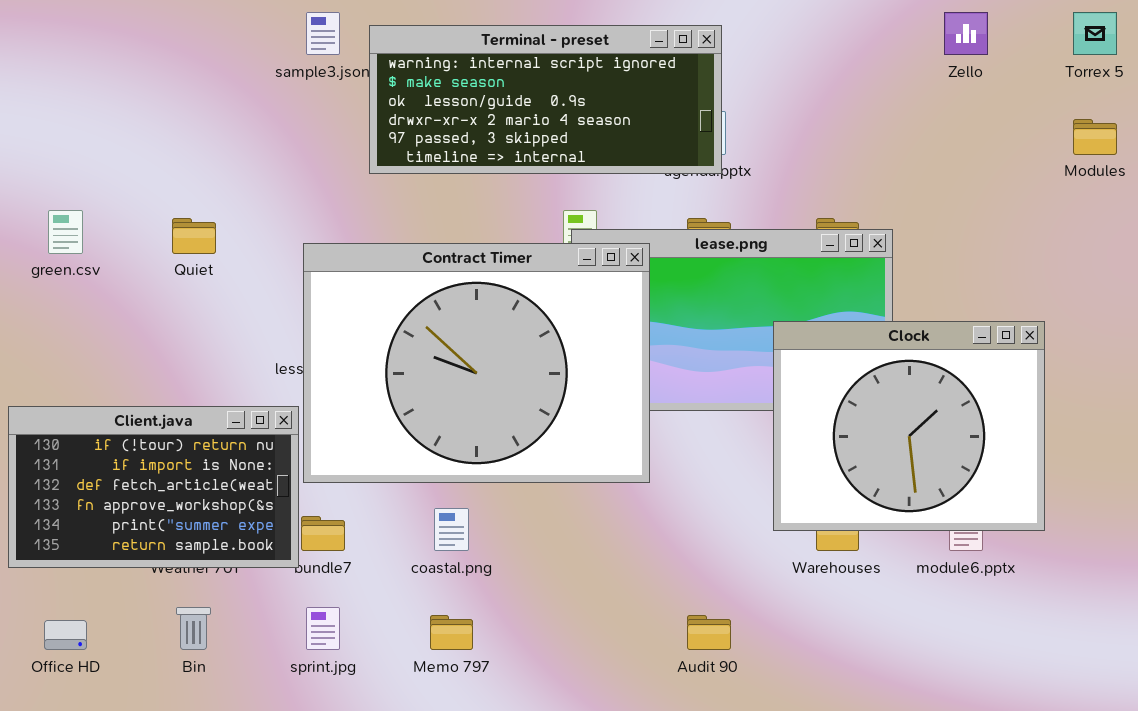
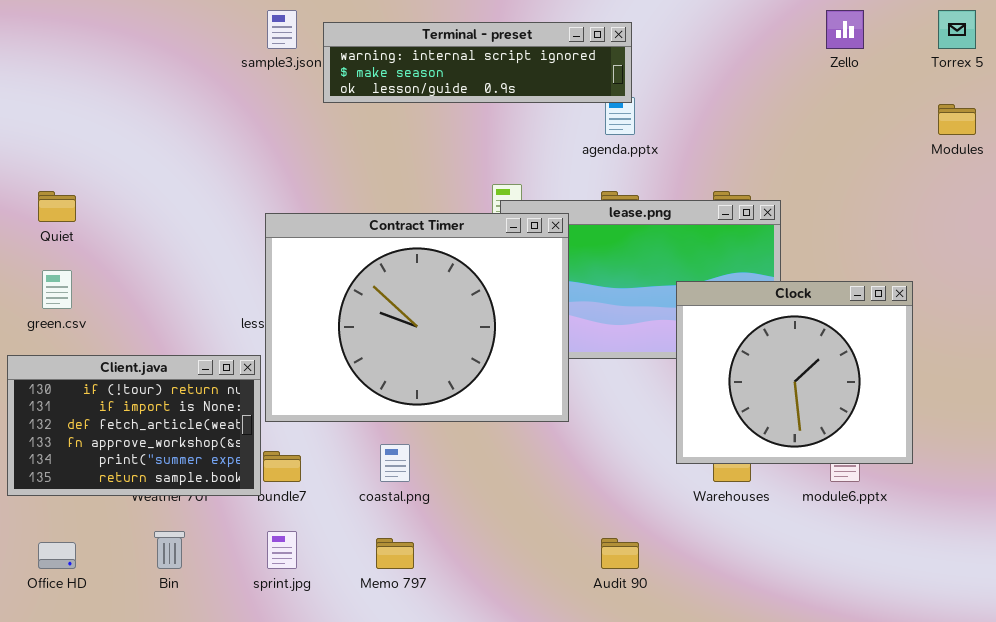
Terminal - preset: [369,25,722,174] -> [323,22,632,103], resized
green.csv: [48,210,83,254] -> [42,270,72,309], moved
Quiet: [172,218,216,254] -> [38,191,76,222], moved

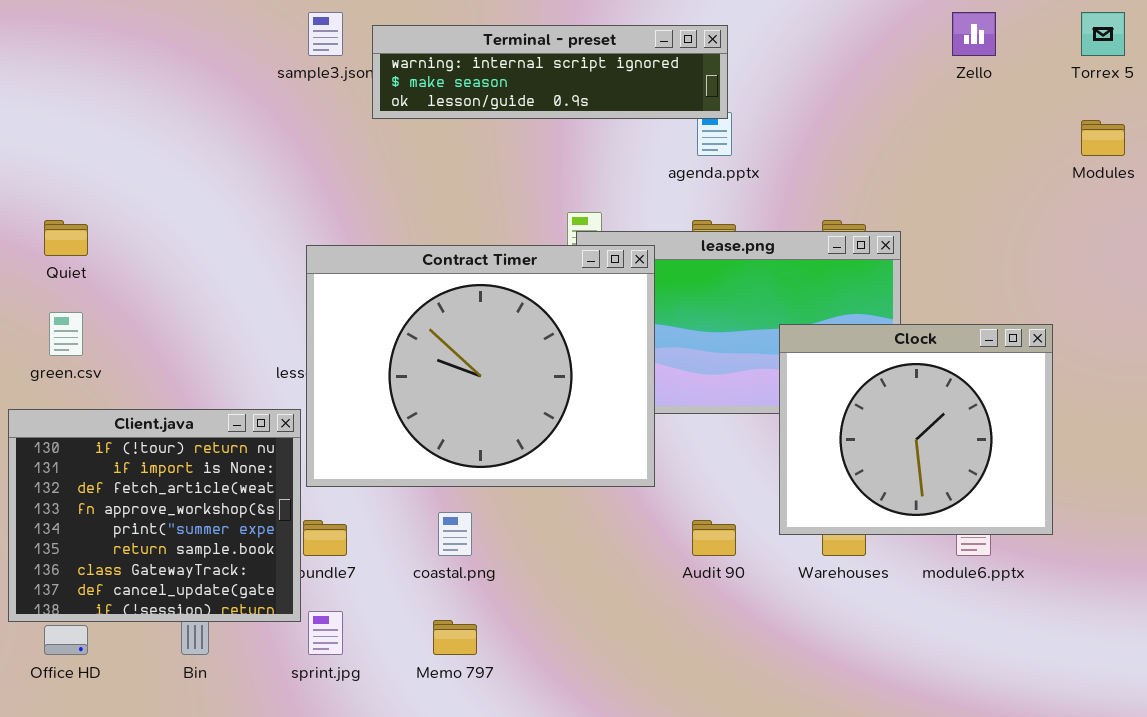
Client.java: [7,355,261,496] -> [8,409,301,622], resized
Audit 90: [601,538,639,569] -> [692,520,736,556], moved

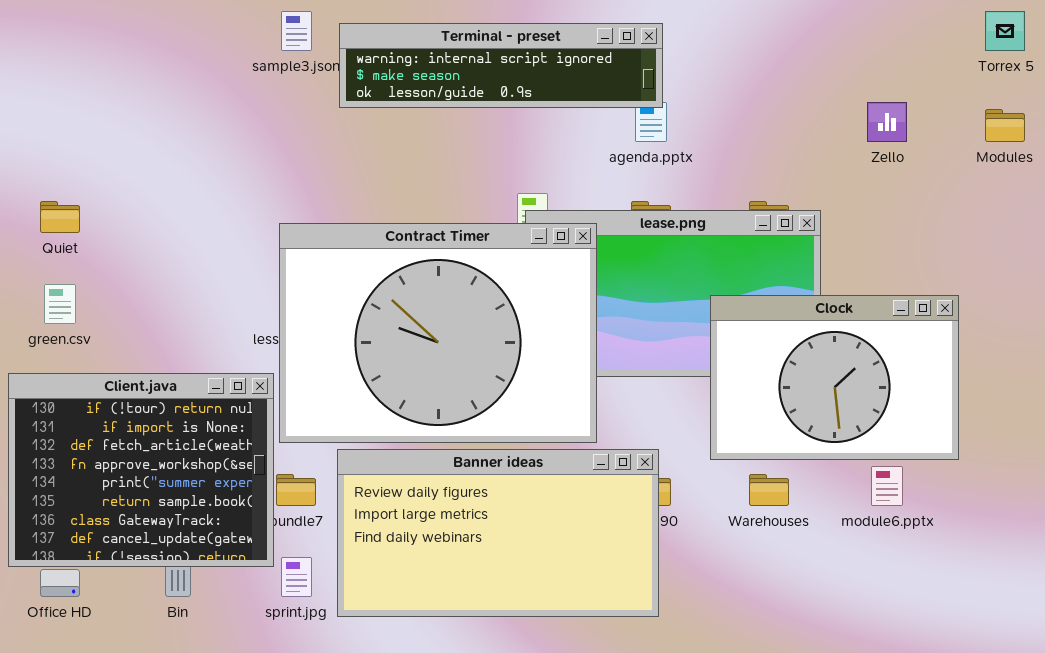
Zello: [952,12,996,56] -> [867,102,907,142], moved
Clock: [779,324,1053,535] -> [710,295,959,460], resized
Banner ideas: none -> [337,449,659,617], opened

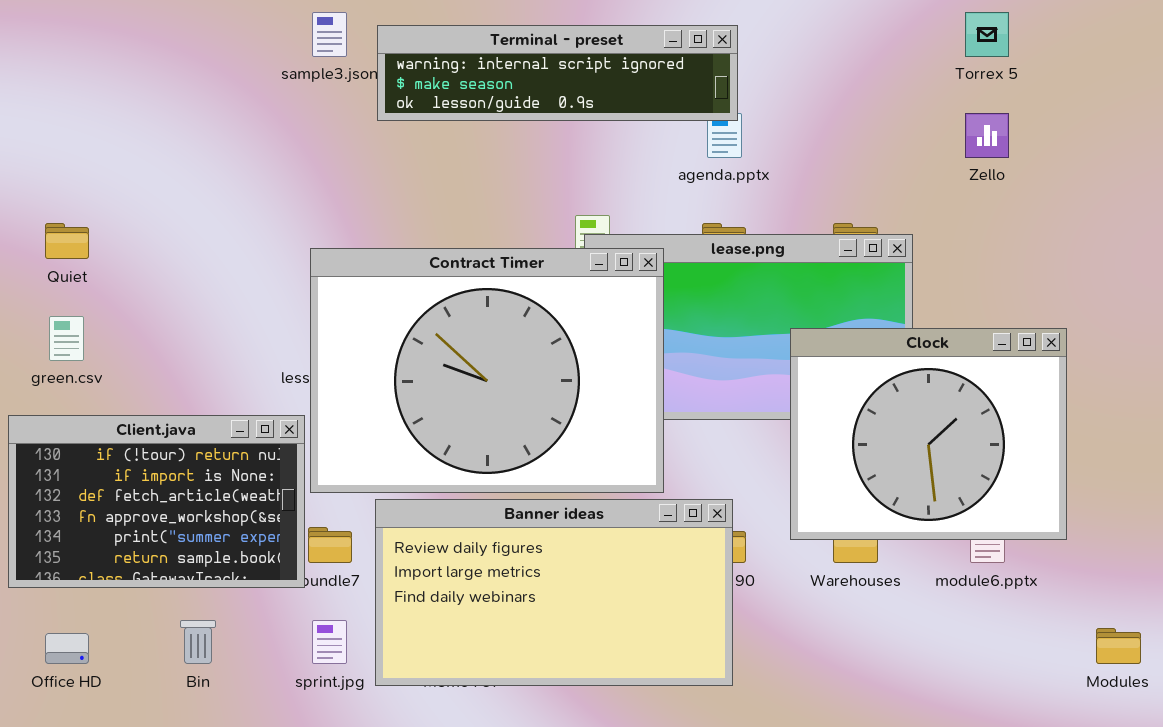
Torrex 5: [985,11,1025,51] -> [965,12,1009,57], moved
Modules: [985,109,1025,142] -> [1096,628,1141,664], moved
Clock: [710,295,959,460] -> [790,328,1067,540], resized
Client.java: [8,373,274,567] -> [8,415,305,588], resized

